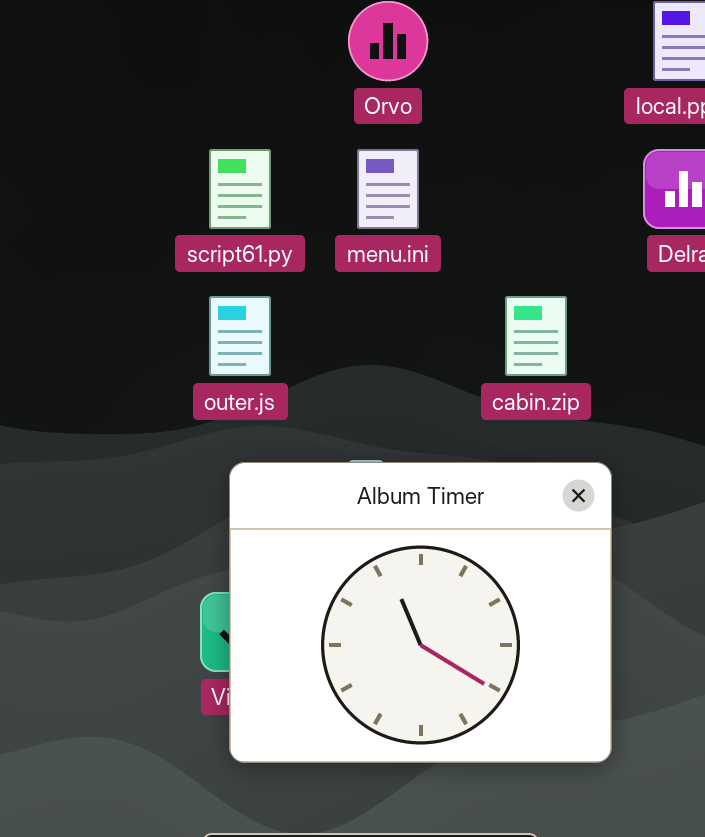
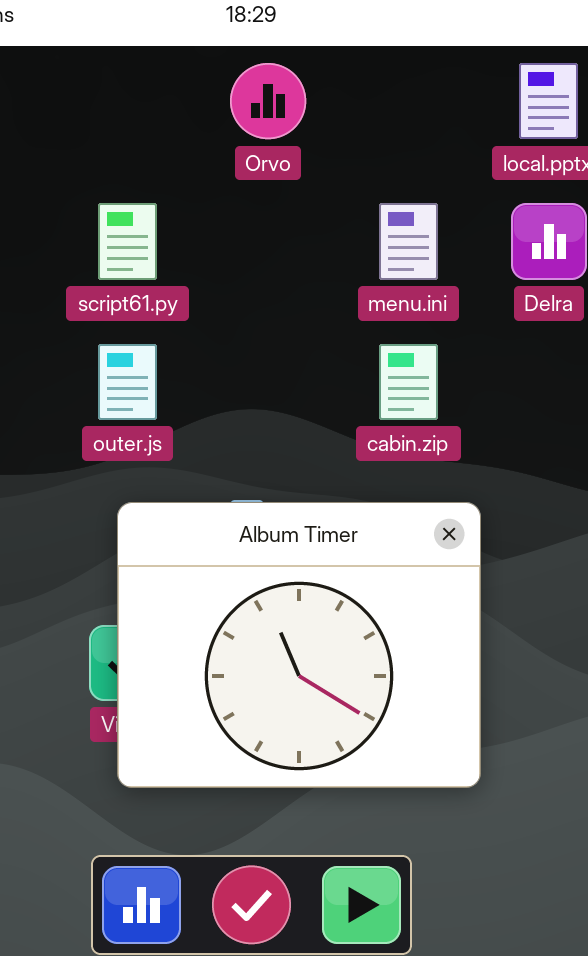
menu.ini: [357,149,419,229] -> [379,203,438,280], moved

